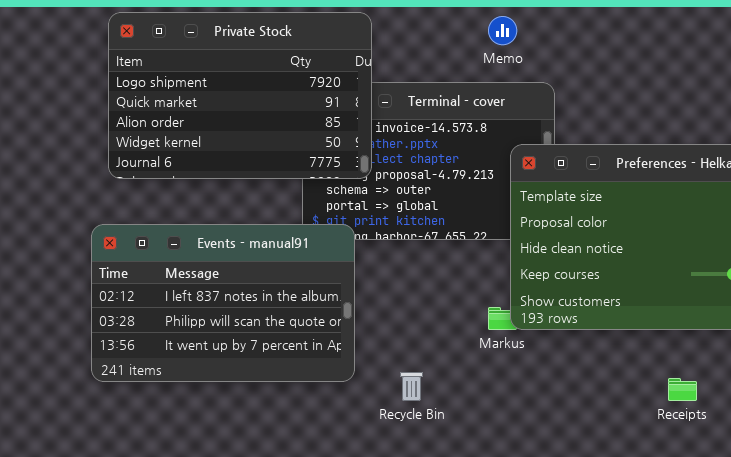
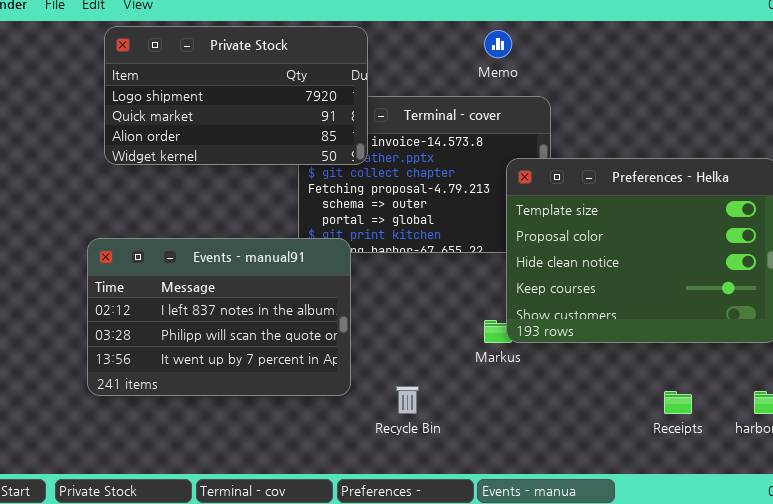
Private Stock: [108,12,372,179] -> [104,26,368,165], resized

